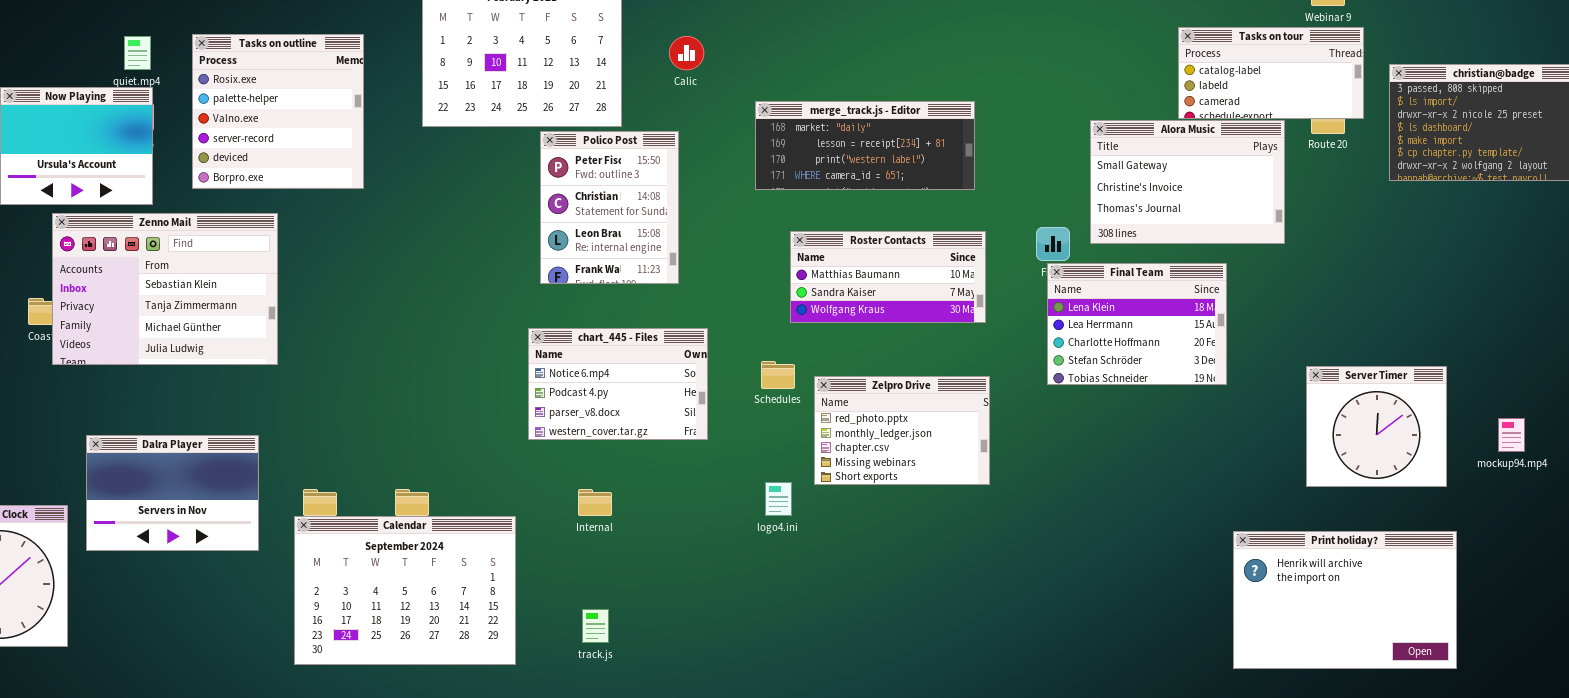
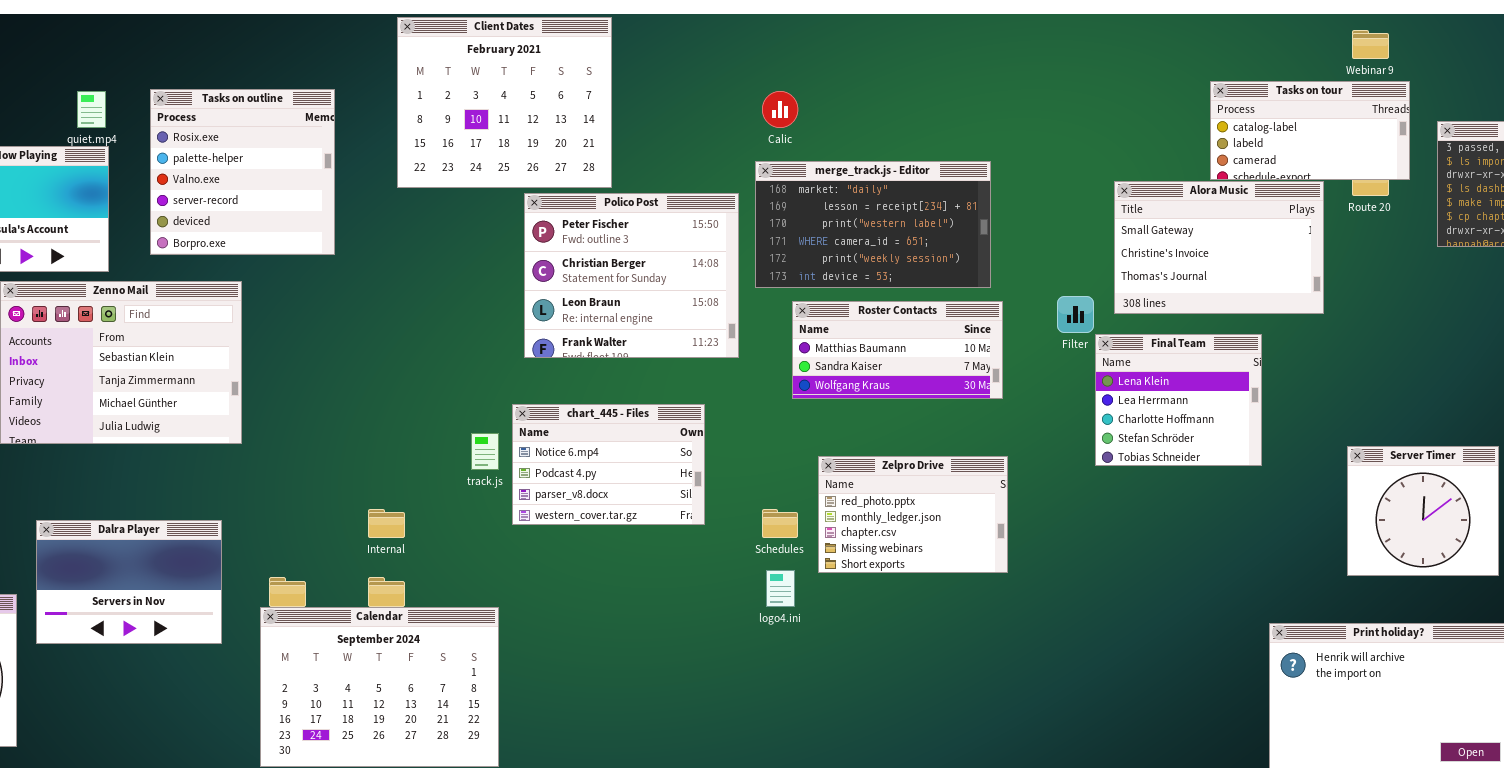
Calic: [669,36,704,70] -> [762,91,798,128], moved
merge_track.js - Editor: [755,101,975,190] -> [755,161,991,288], resized
Polico Post: [540,131,679,284] -> [524,193,739,358], resized
Final Team: [1047,263,1227,385] -> [1095,334,1262,466], resized
Schedules: [761,361,795,389] -> [762,509,798,538], moved
Internal: [578,489,612,516] -> [368,509,405,538], moved
track.js: [582,609,609,643] -> [471,433,499,470], moved

